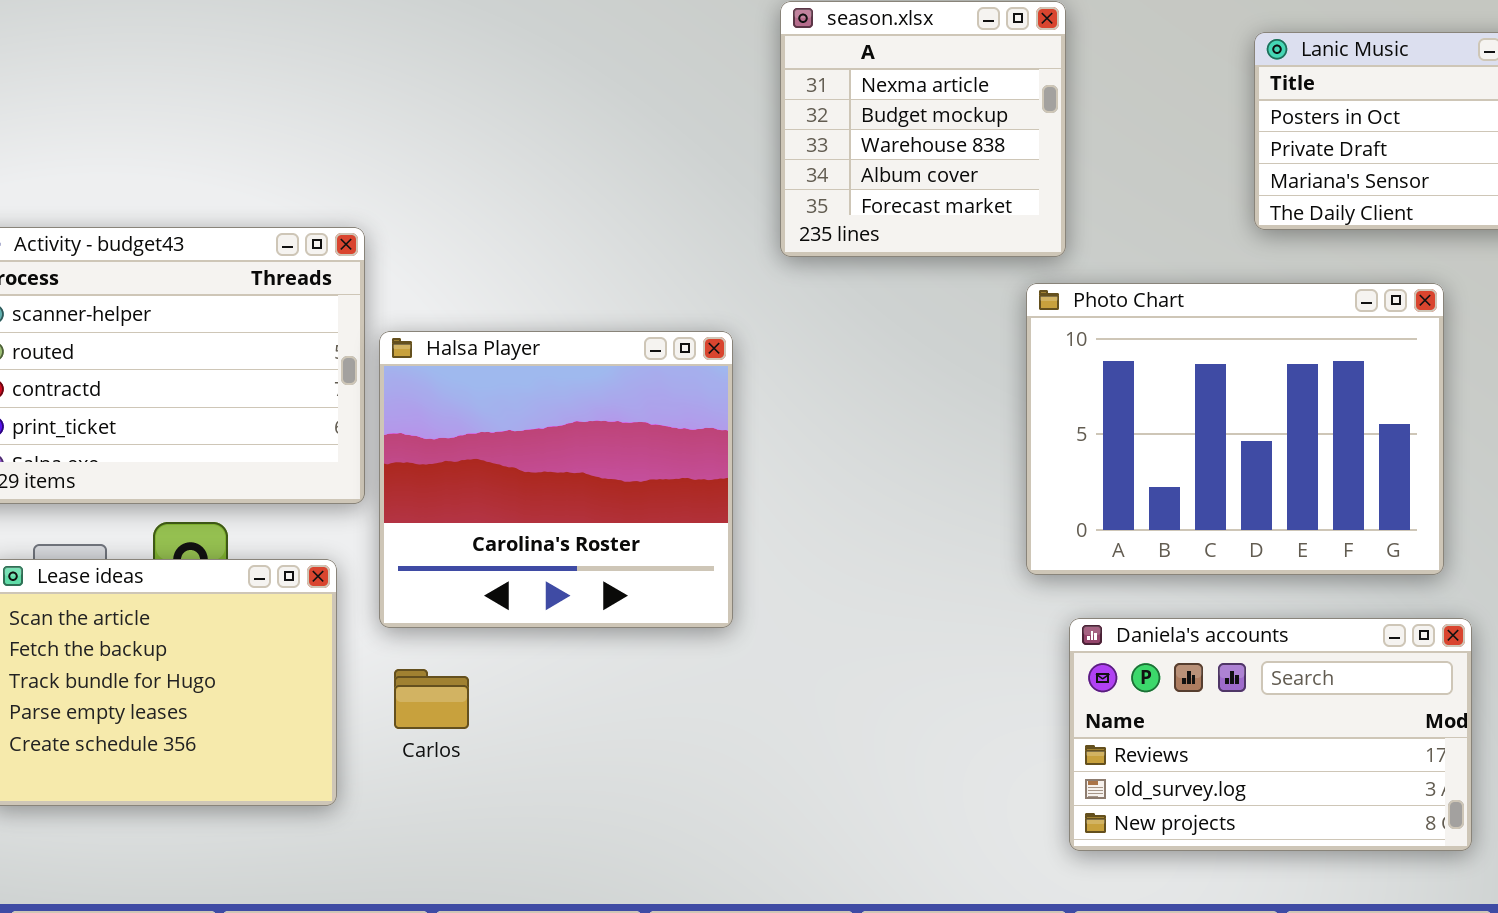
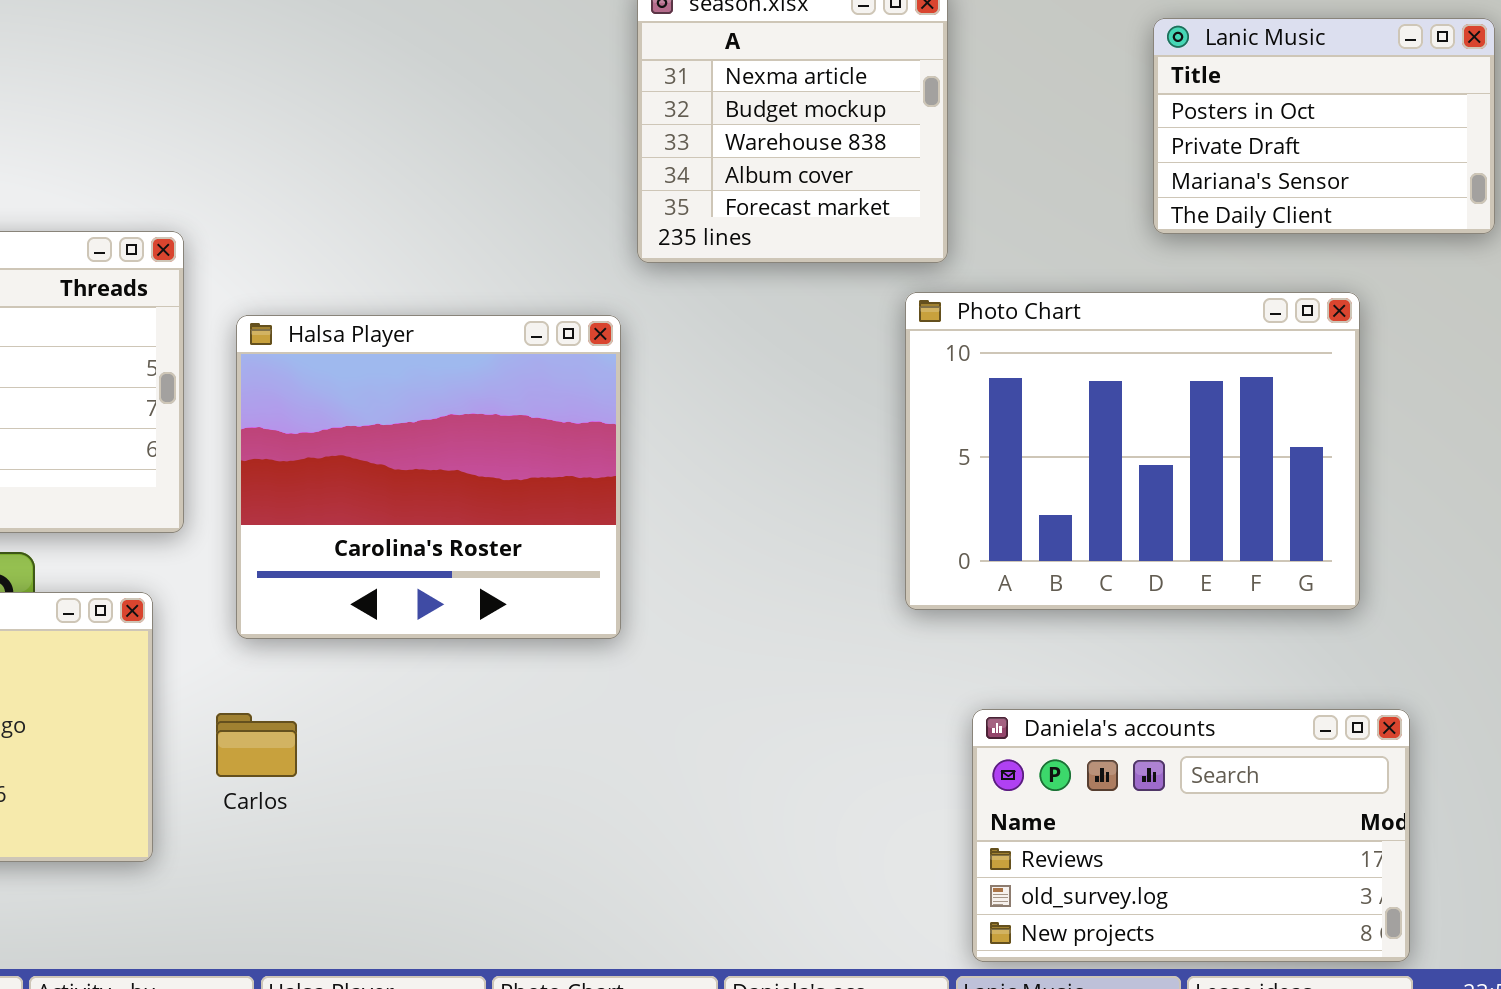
Halsa Player: [379,331,733,628] -> [236,315,621,639], moved
Daniela's accounts: [1069,618,1472,851] -> [972,709,1410,962], moved

